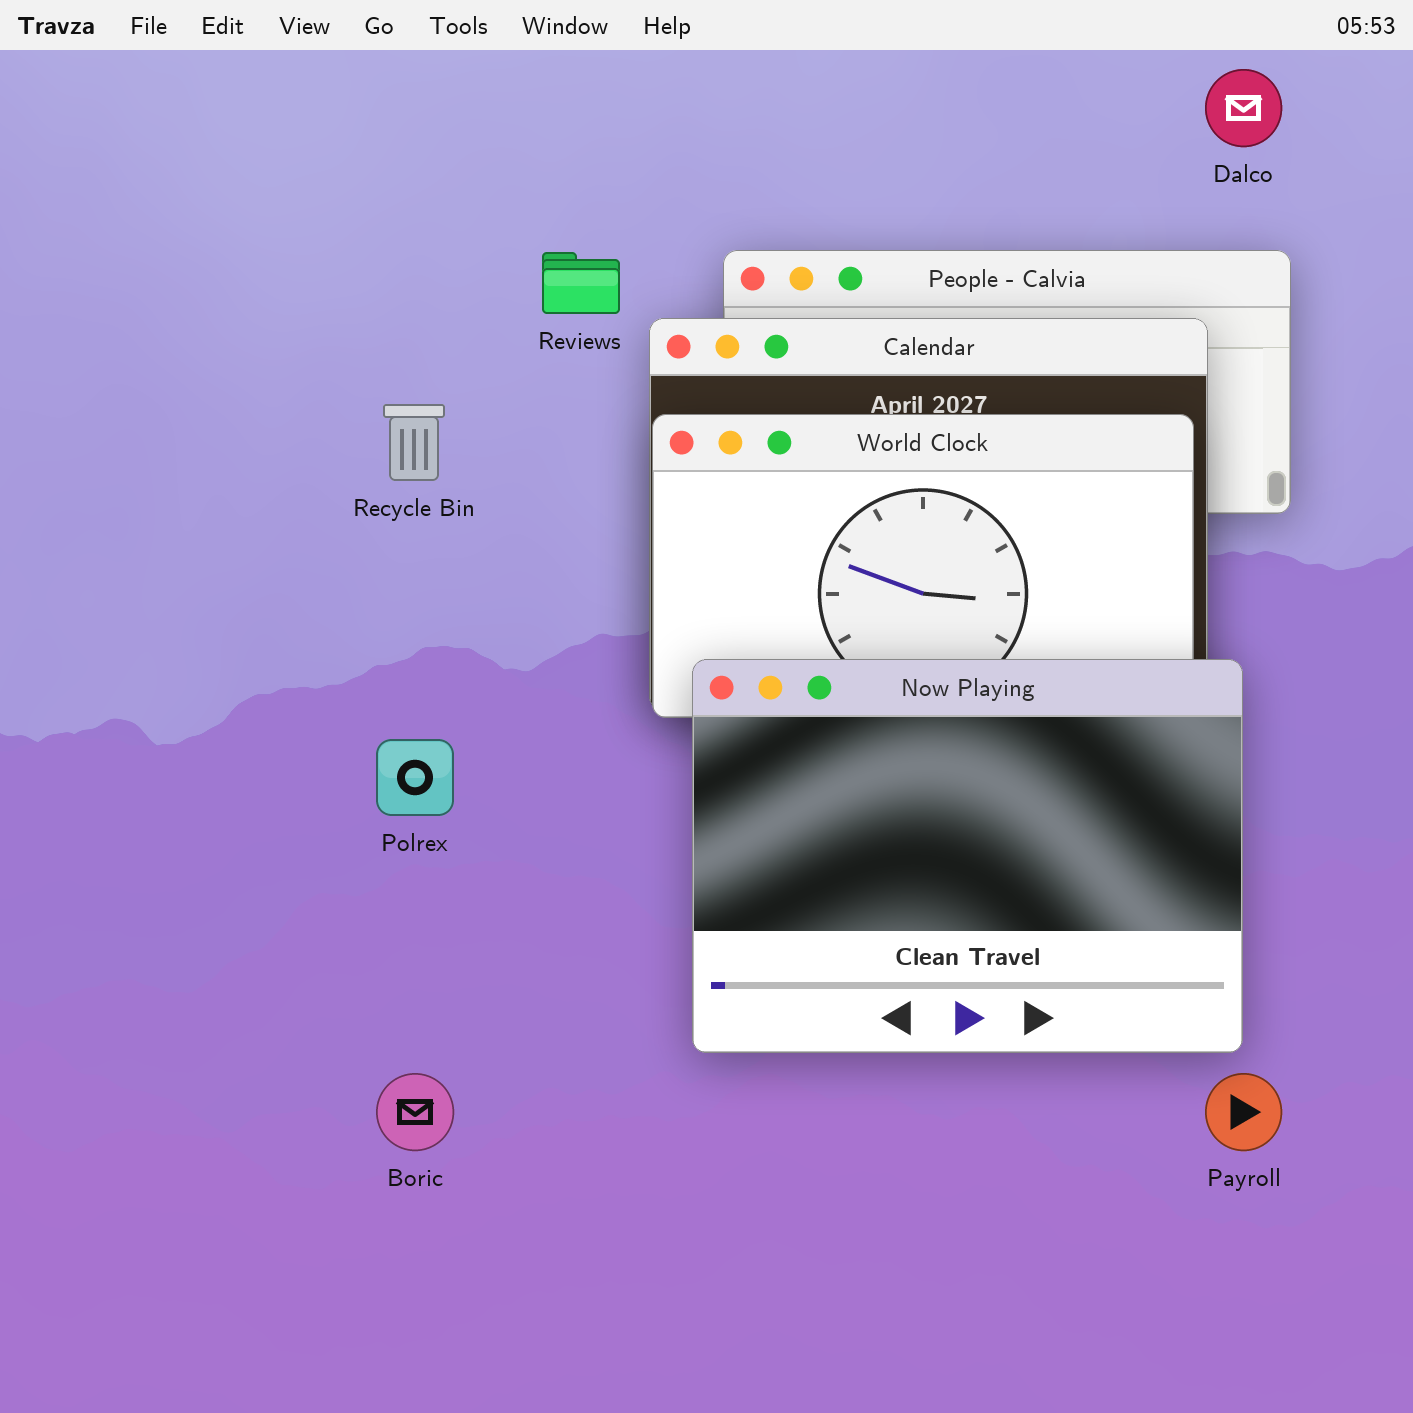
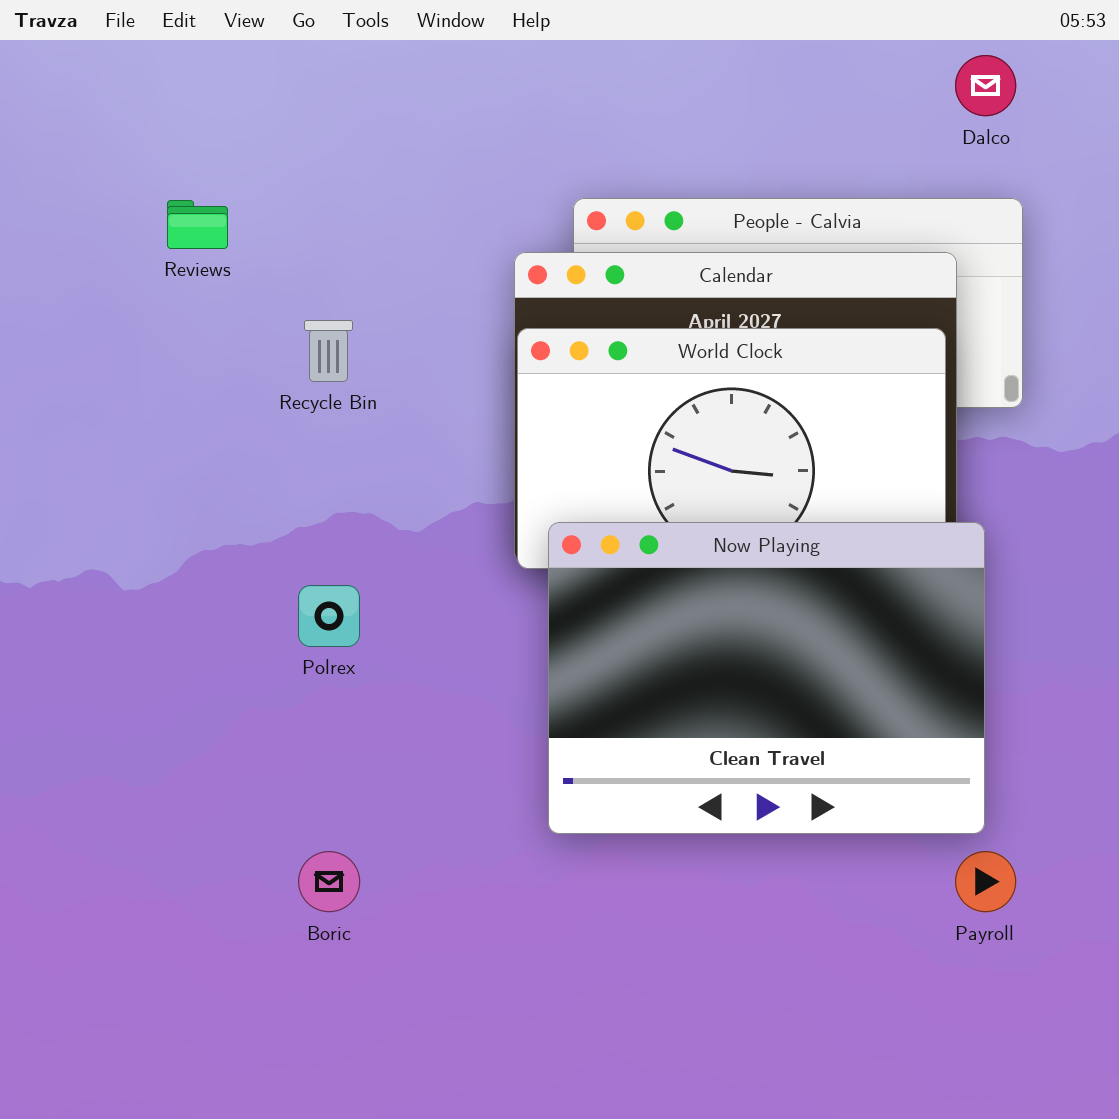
Reviews: [542,252,620,314] -> [167,200,228,249], moved

